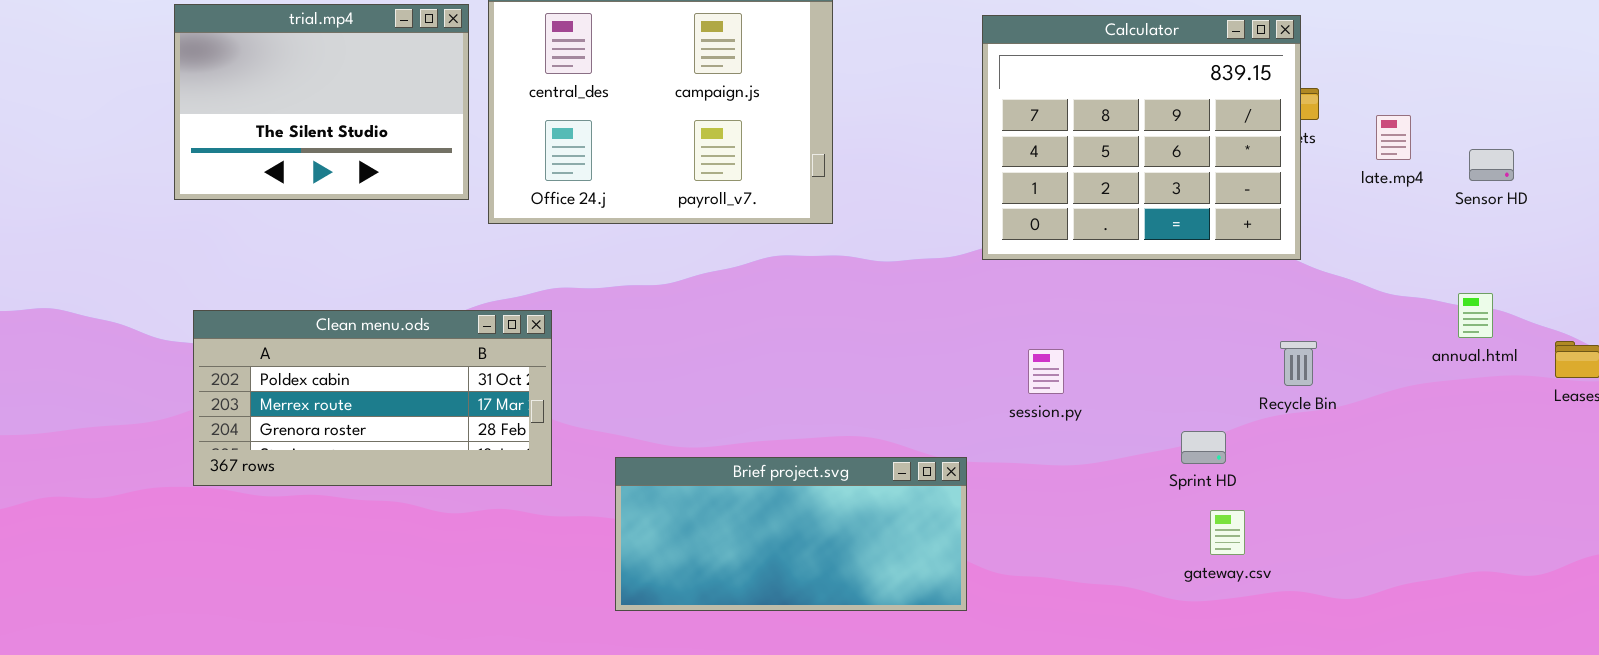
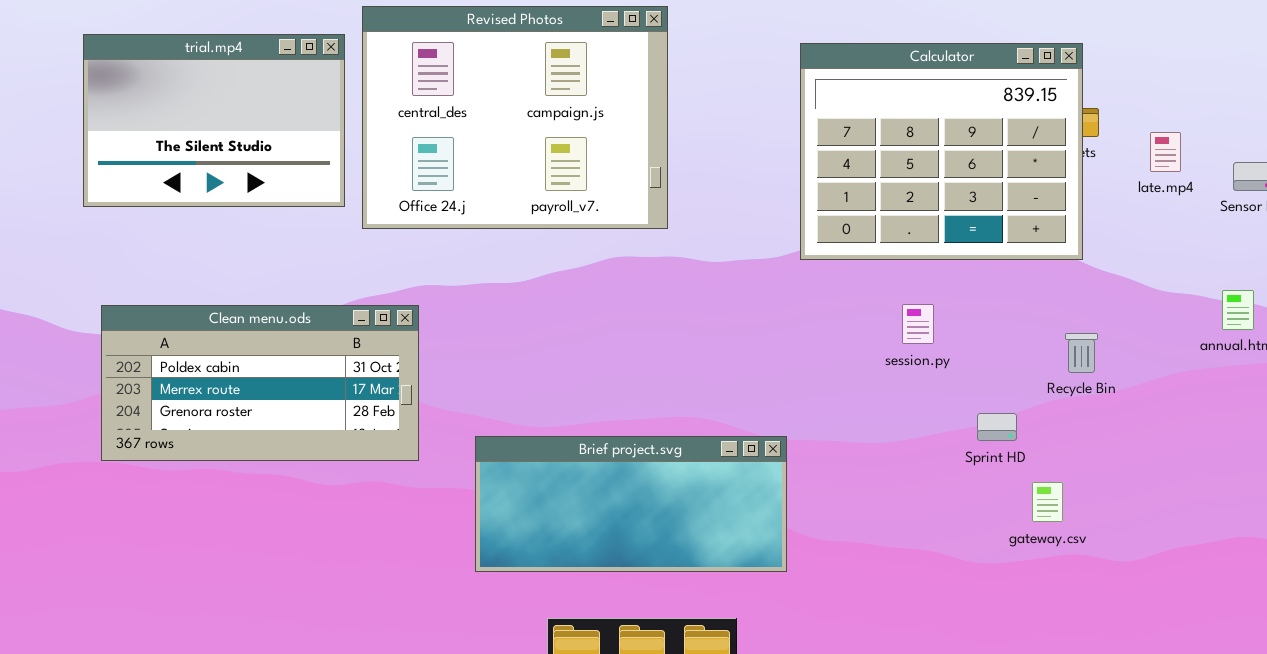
session.py: [1028,349,1064,394] -> [902,304,934,344], moved
gateway.csv: [1210,510,1245,555] -> [1032,482,1063,522], moved

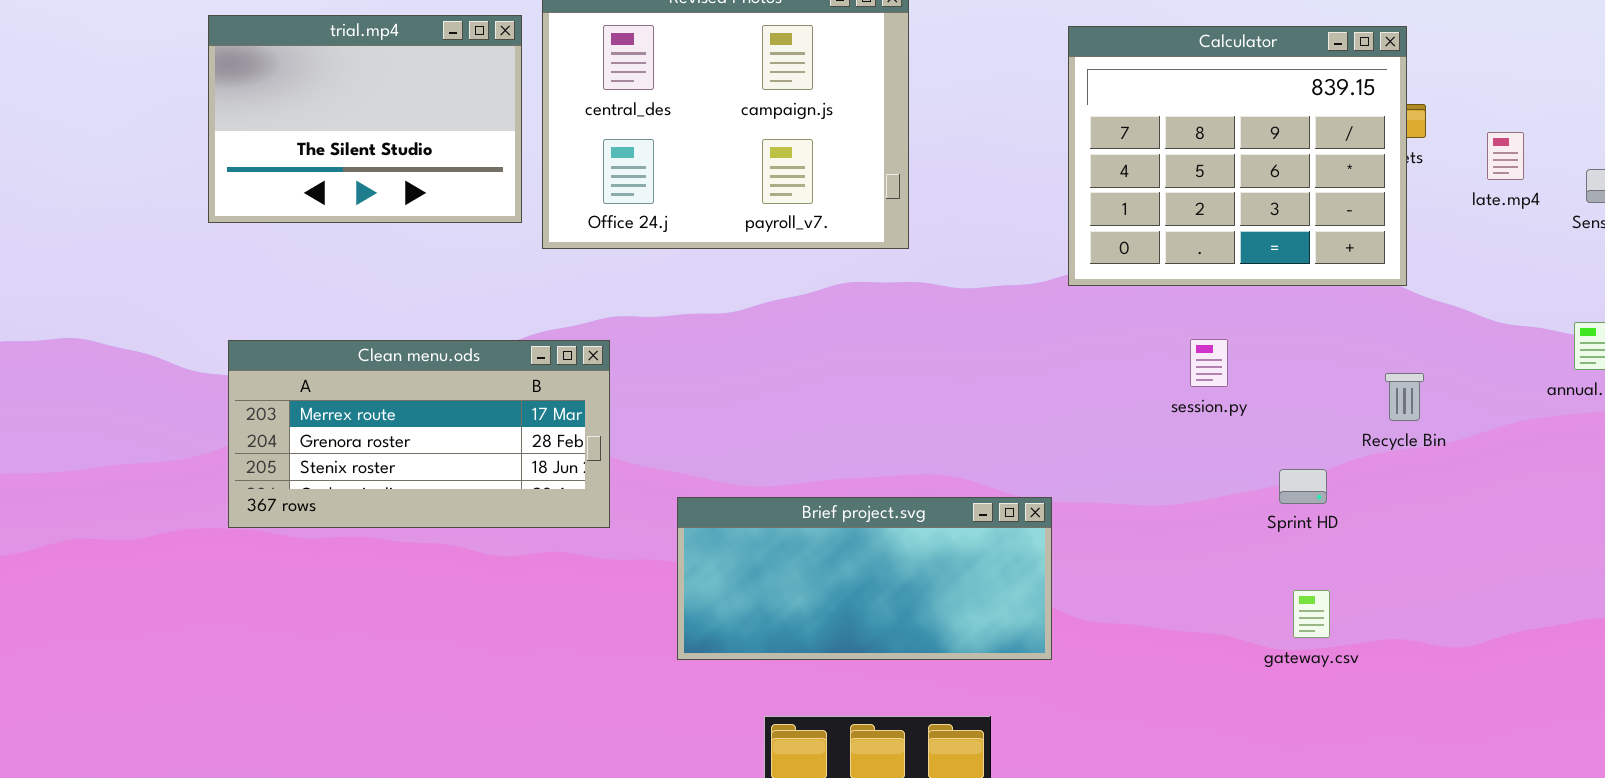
Clean menu.ods: [101,305,419,461] -> [228,340,610,528], scrolled down 1 row
gateway.csv: [1032,482,1063,522] -> [1293,590,1330,638], moved

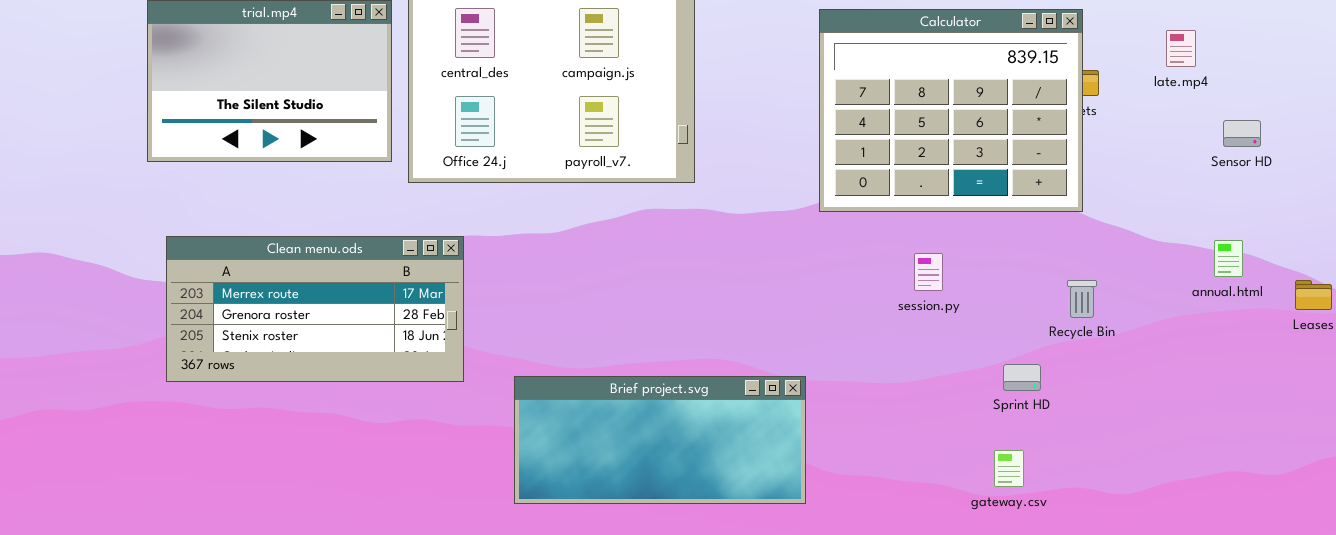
late.mp4: [1487,132,1524,180] -> [1166,30,1196,67], moved
Clean menu.ods: [228,340,610,528] -> [166,236,464,382], moved
Sprint HD: [1279,469,1327,504] -> [1003,364,1041,391], moved

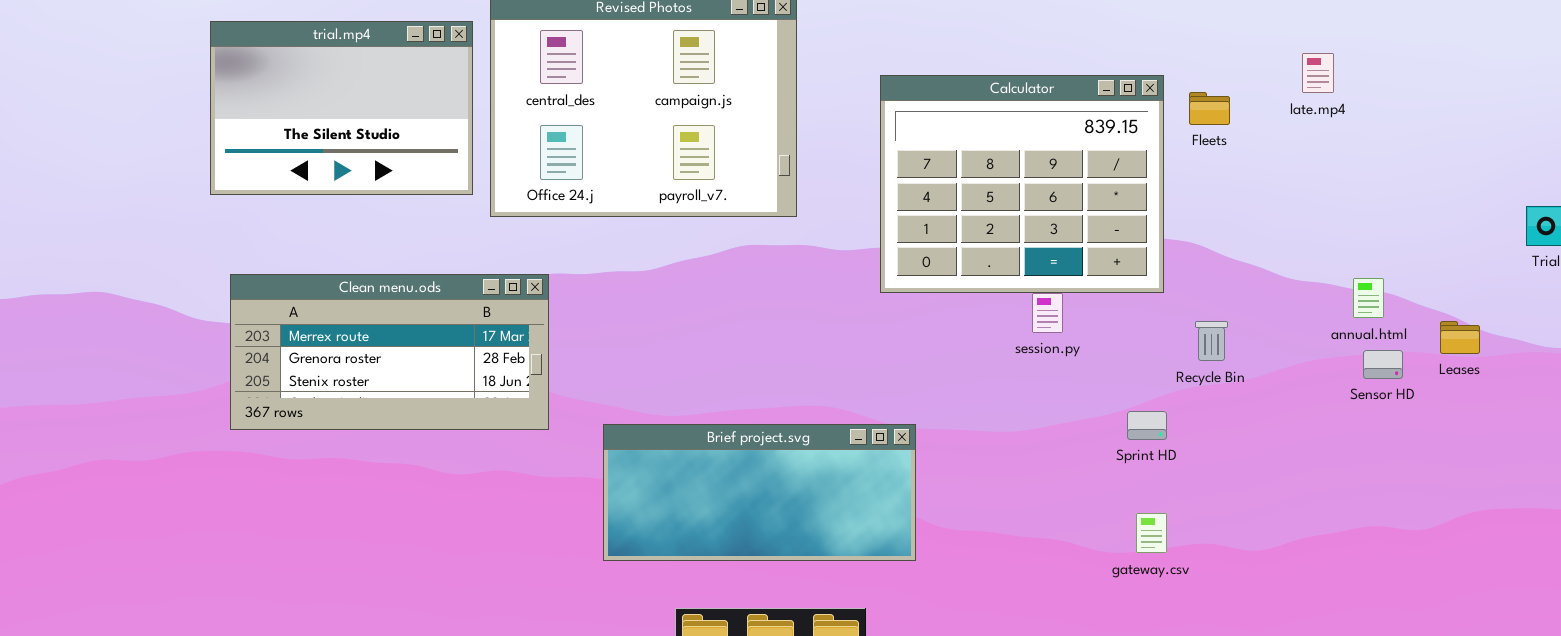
Calculator: [819,9,1083,212] -> [880,75,1164,293], moved
Sensor HD: [1223,120,1261,147] -> [1363,350,1403,379], moved
gateway.csv: [994,450,1024,487] -> [1136,513,1167,553], moved

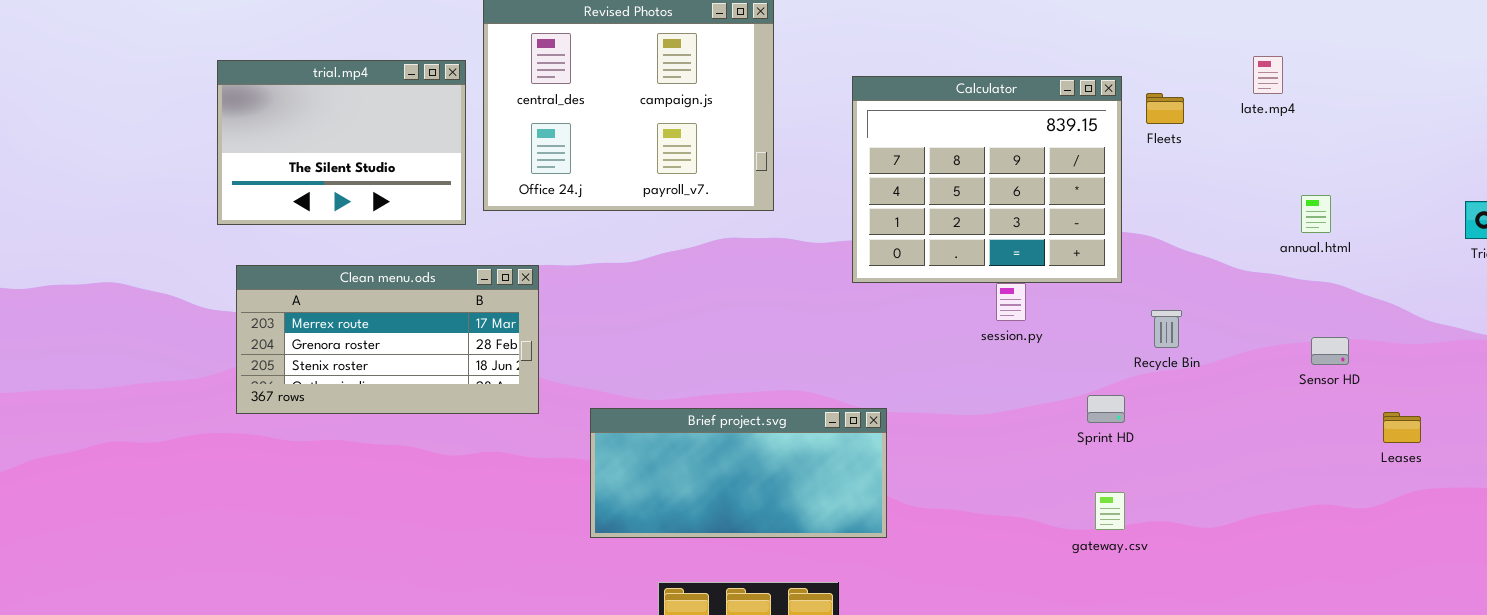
trial.mp4: [210,21,473,195] -> [217,60,466,225], moved
annual.html: [1353,278,1384,318] -> [1301,195,1331,233], moved
Leases: [1440,321,1480,354] -> [1383,412,1421,443], moved

